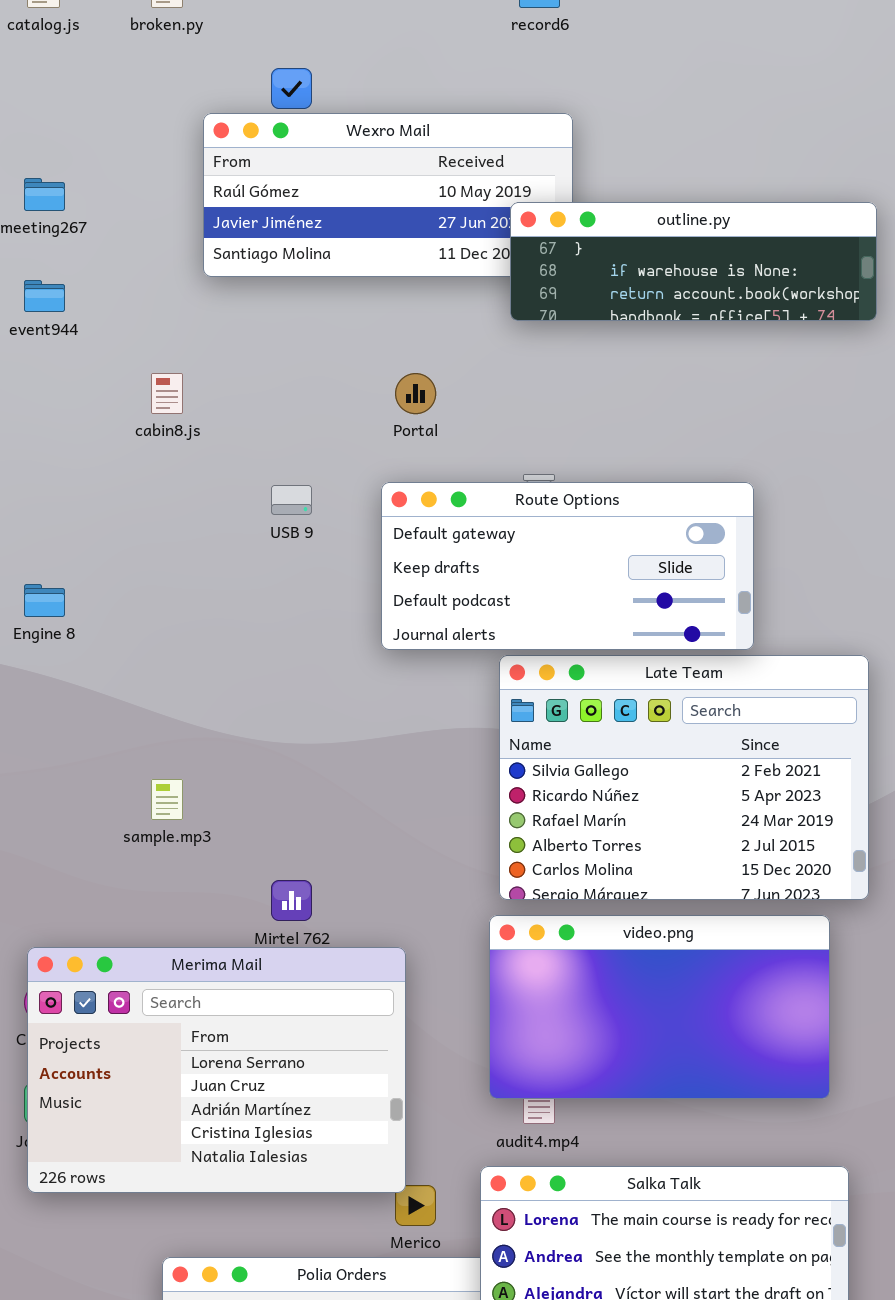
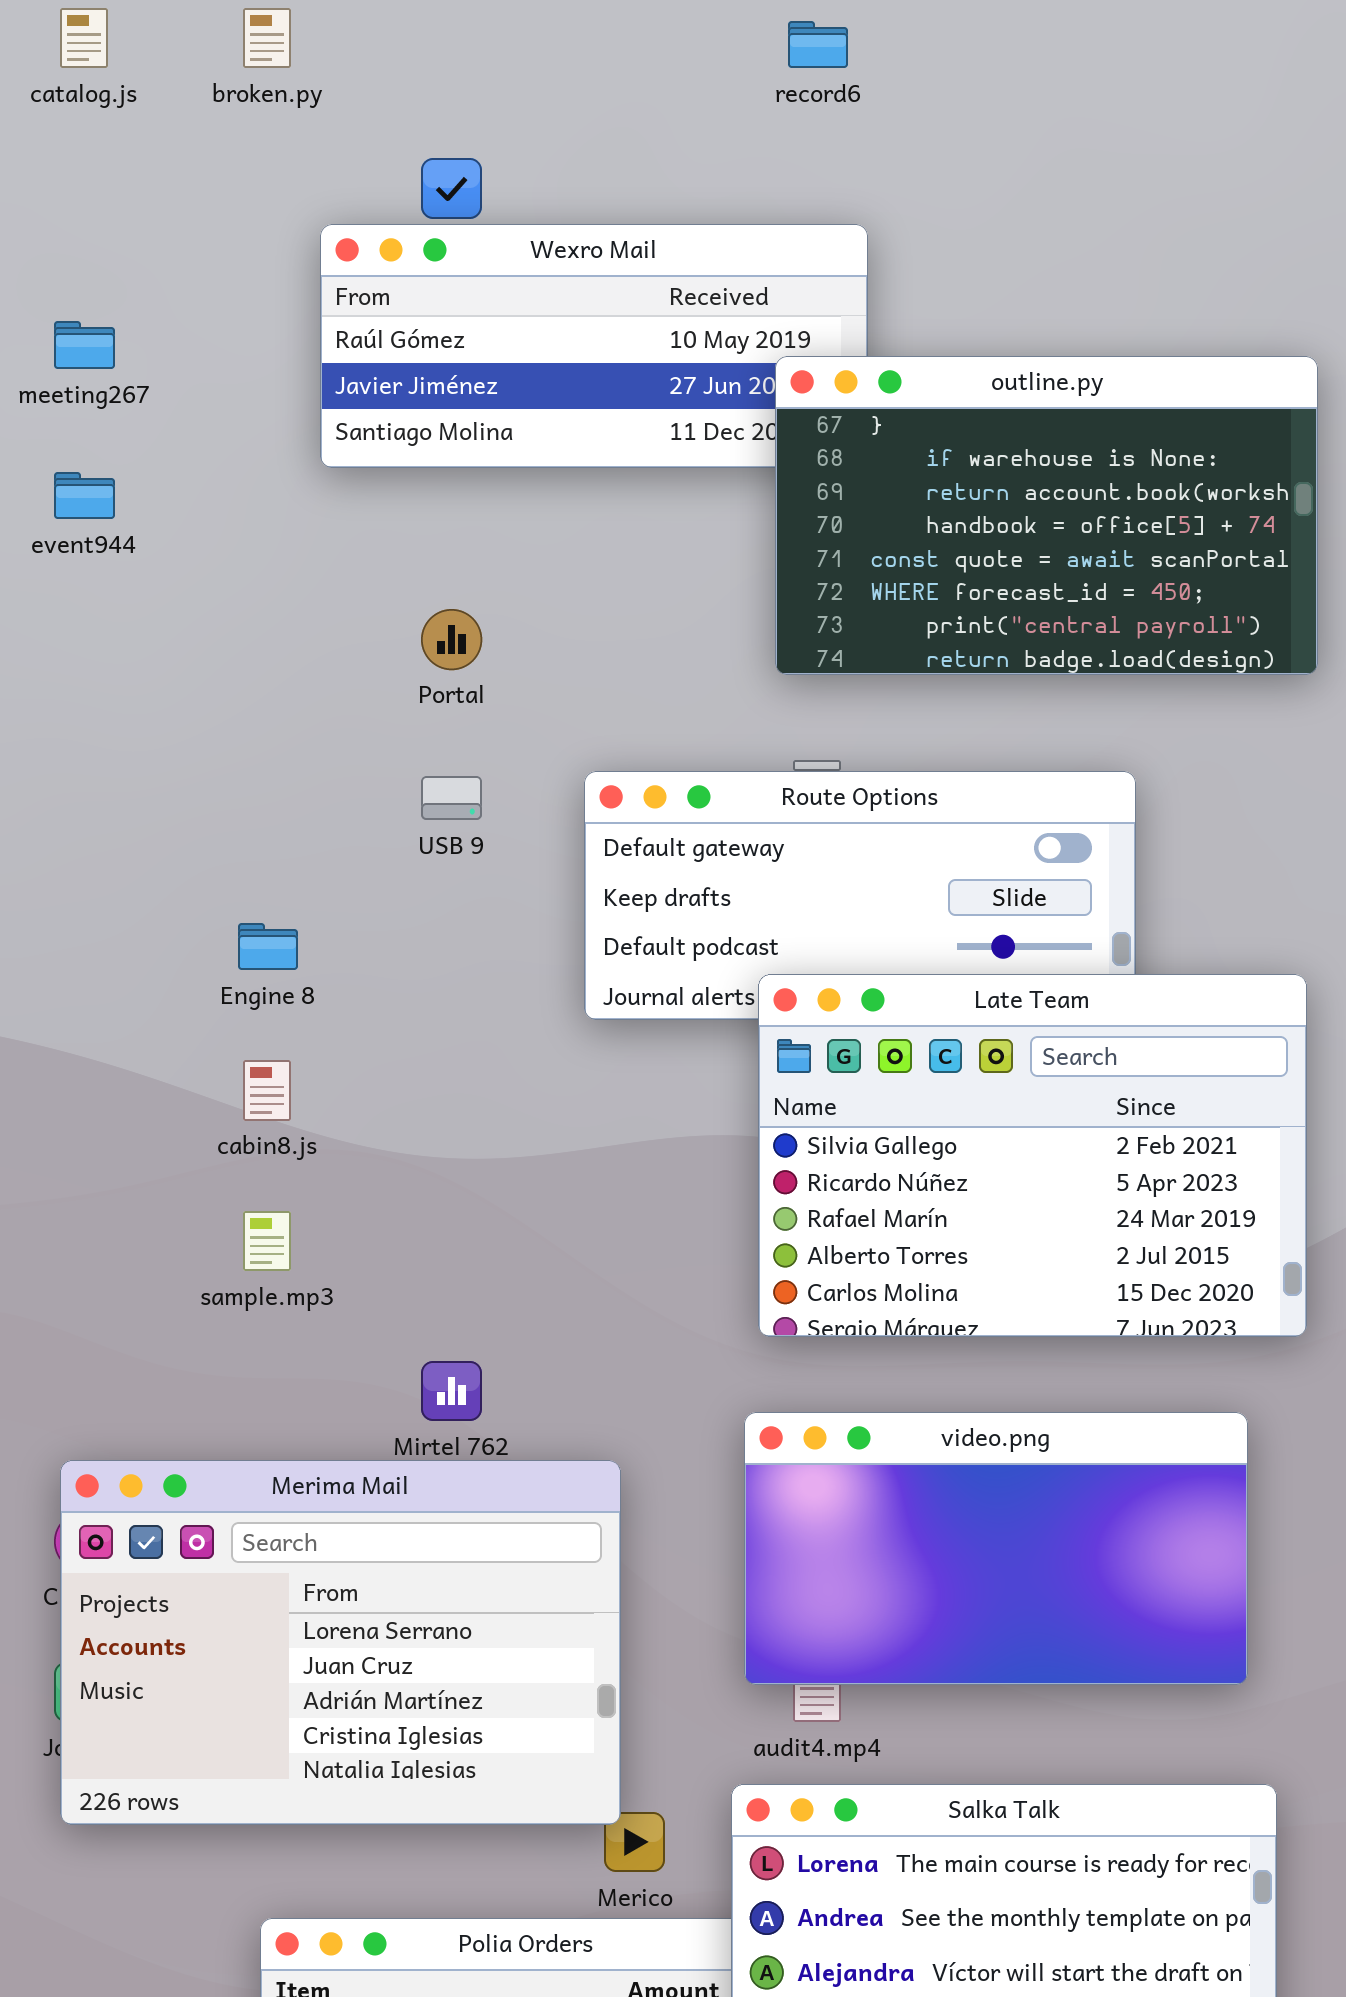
outline.py: [510,202,877,321] -> [775,356,1318,675], resized
cabin8.js: [151,373,183,414] -> [243,1060,291,1121], moved
Portal: [395,373,436,414] -> [421,609,482,670], moved
Engine 8: [24,584,65,617] -> [238,923,298,970], moved
Late Team: [499,655,869,900] -> [758,974,1307,1337], moved

